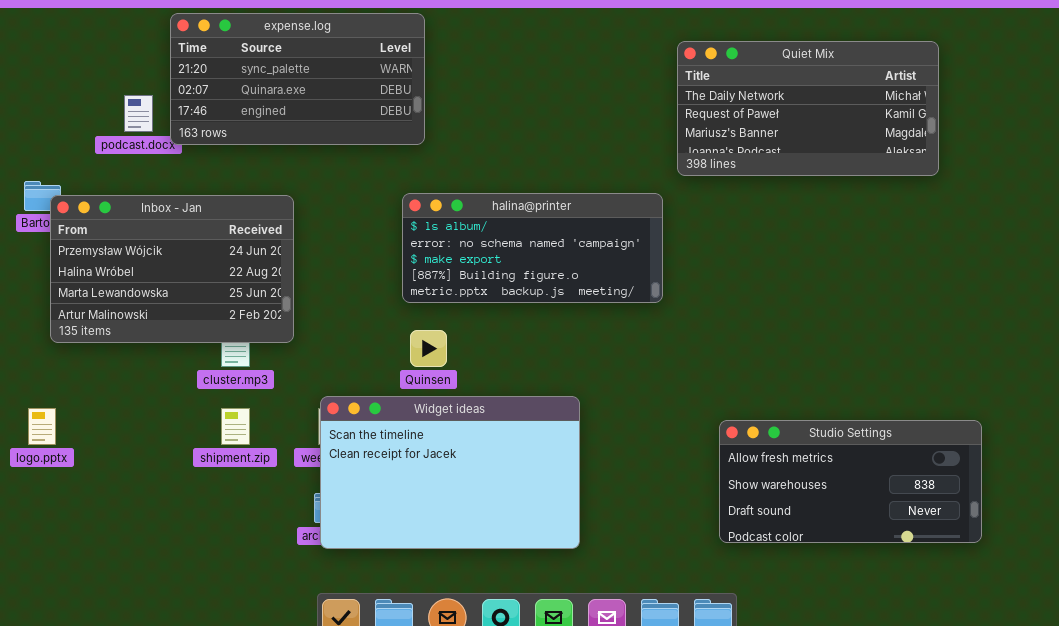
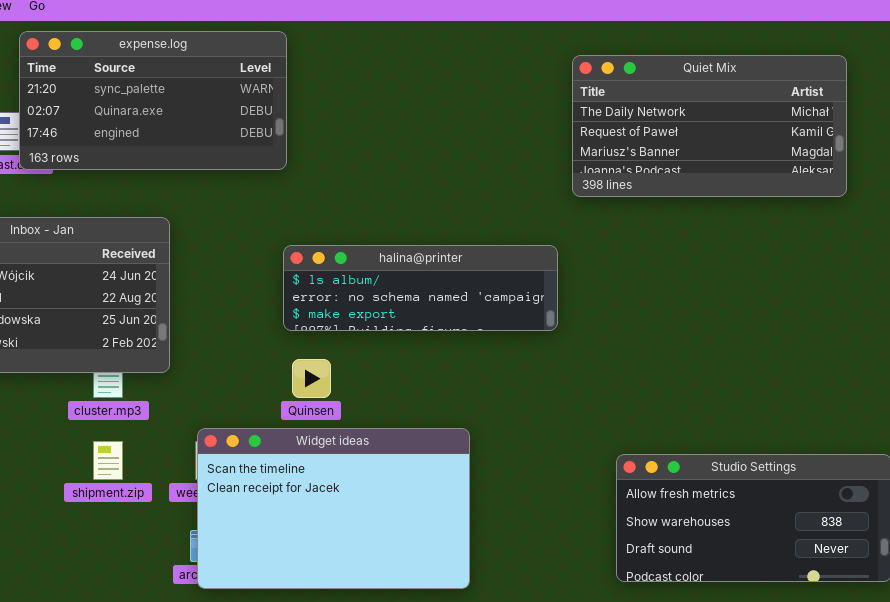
expense.log: [170,13,425,145] -> [19,31,287,170], moved
halina@printer: [402,193,663,303] -> [283,245,558,331], resized

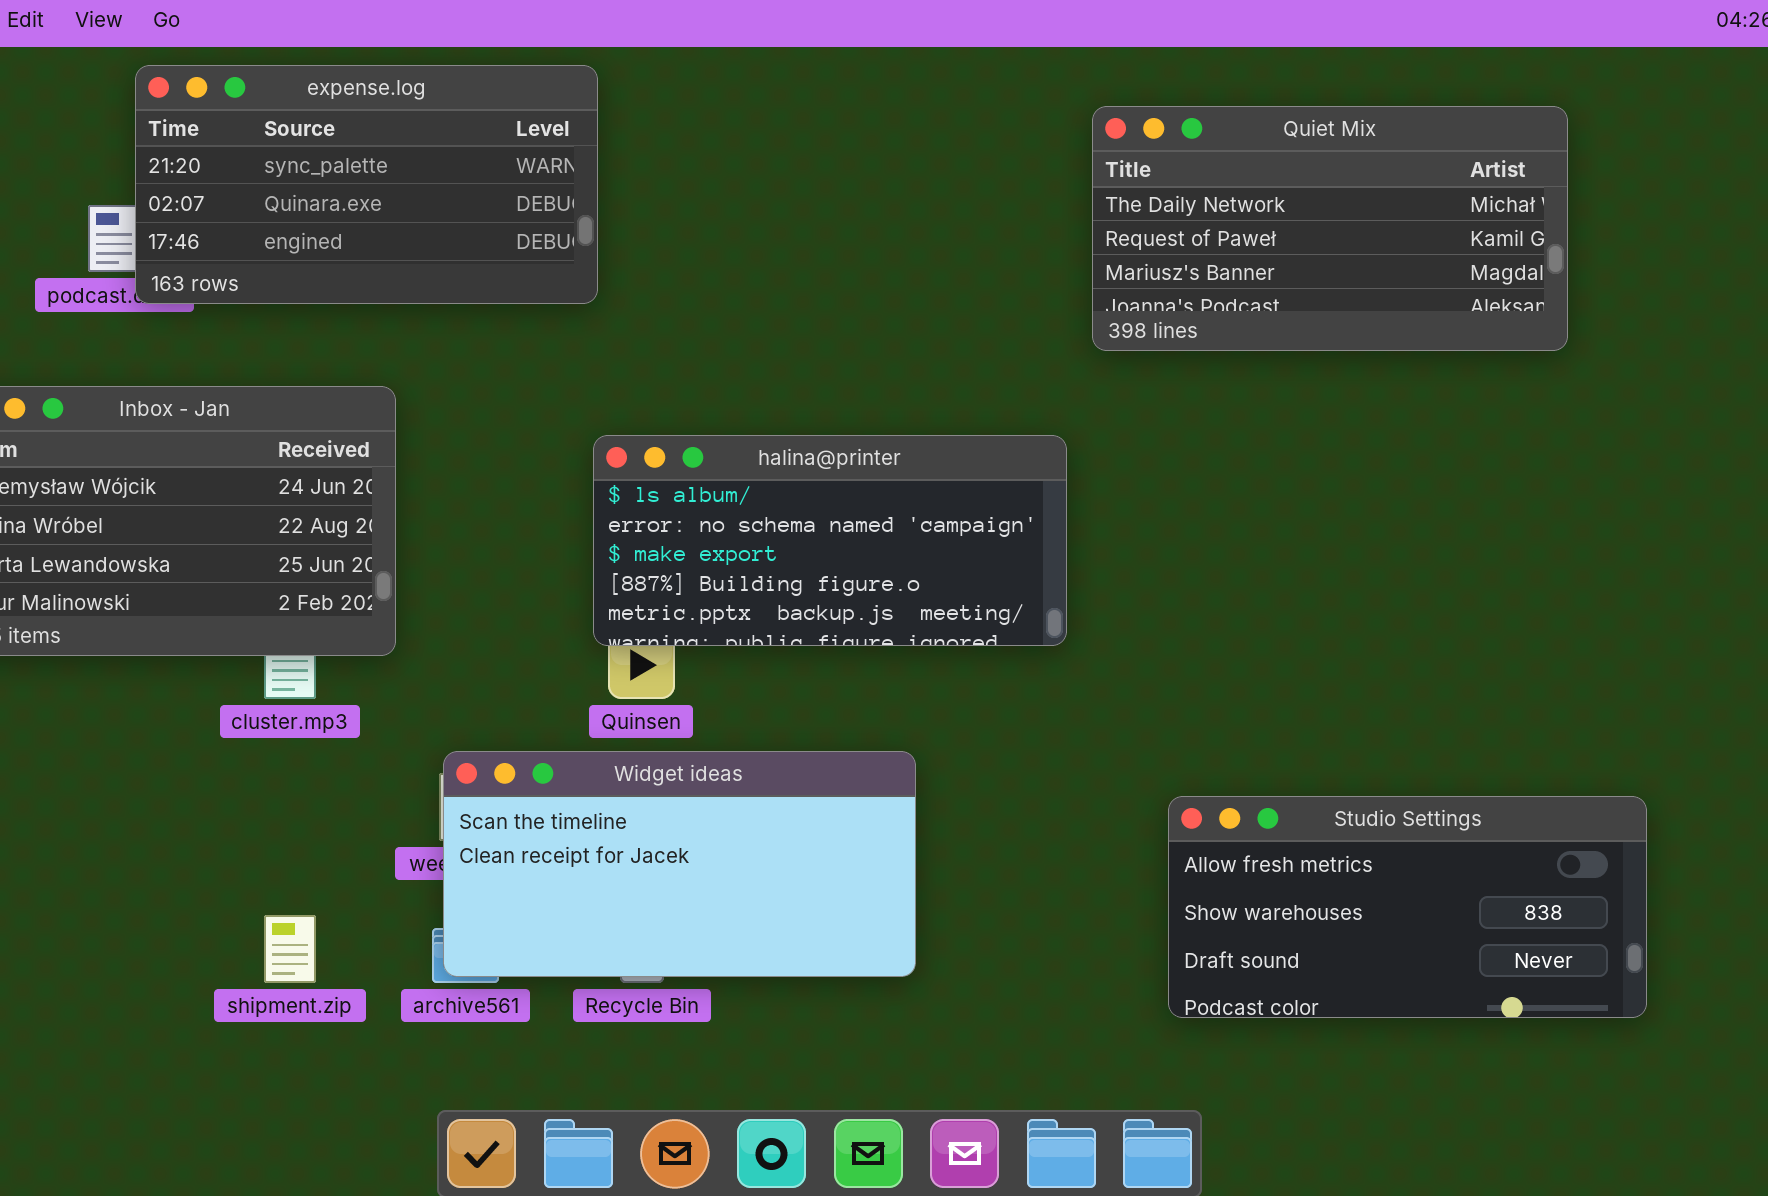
halina@printer: [283,245,558,331] -> [593,435,1067,646], resized
Widget ideas: [197,428,470,589] -> [443,751,916,977], resized
shipment.zip: [93,441,123,480] -> [264,915,316,983], moved

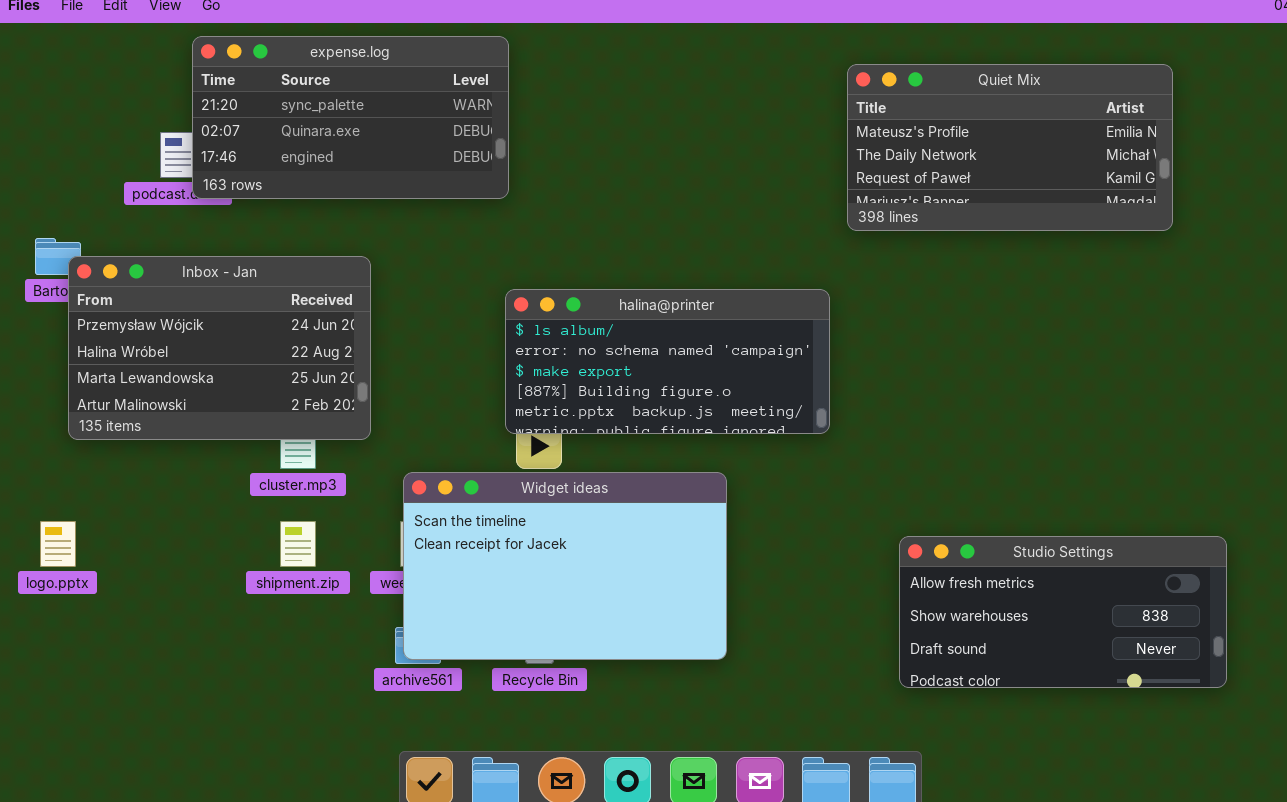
Quiet Mix: [1092,106,1568,351] -> [847,64,1173,231], scrolled up 1 row
Widget ideas: [443,751,916,977] -> [403,472,727,660], resized
shipment.zip: [264,915,316,983] -> [280,521,316,567], moved

